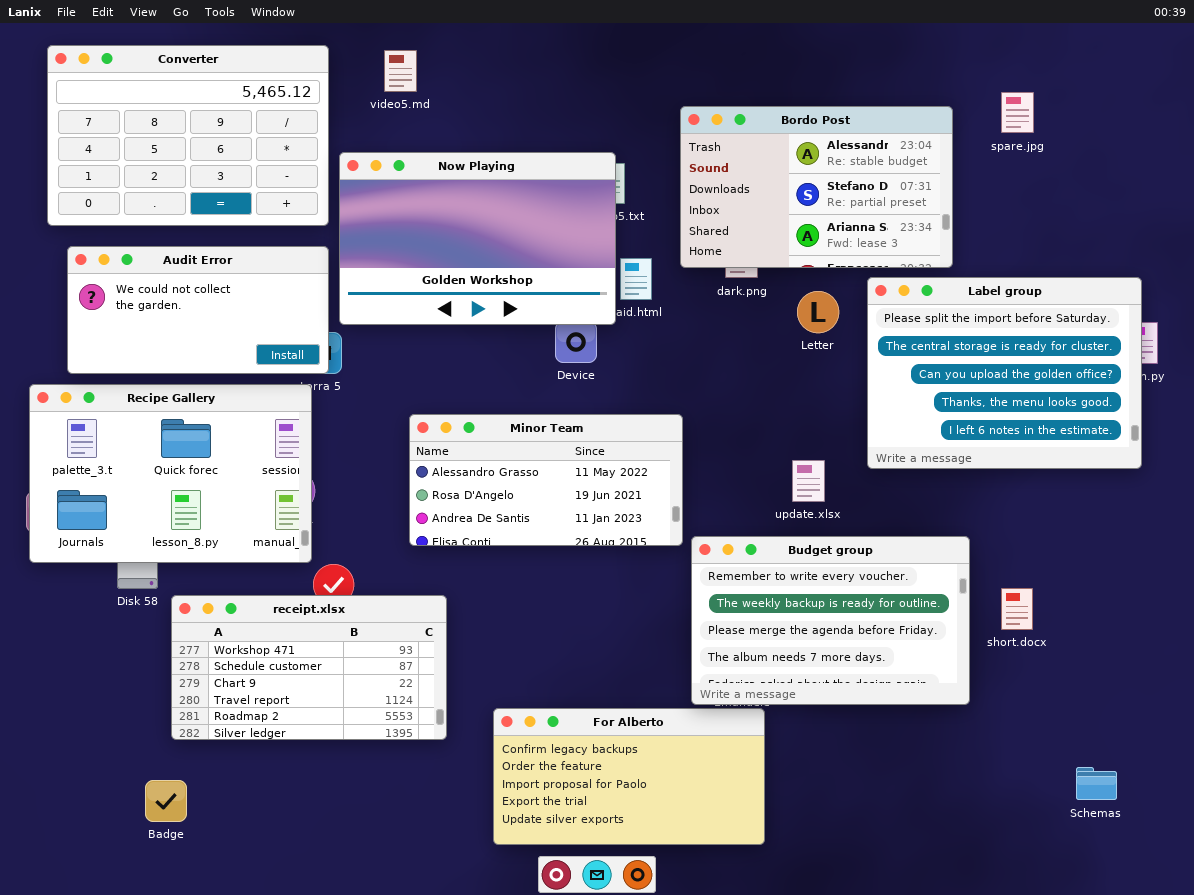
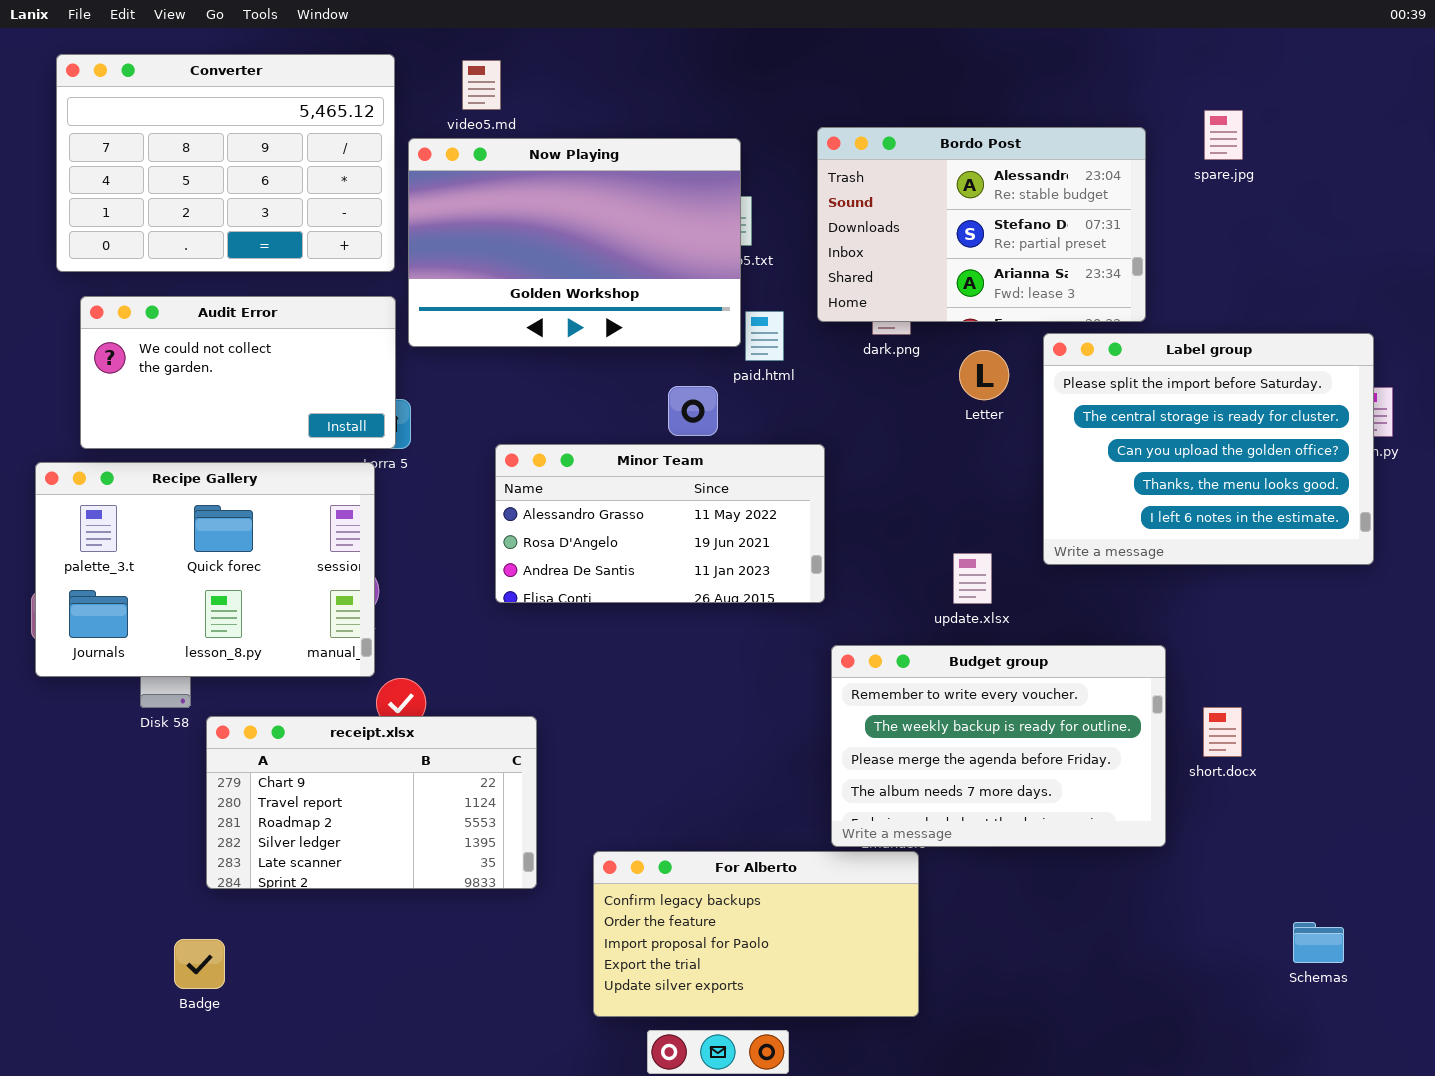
Now Playing: [339,152,616,325] -> [408,138,741,347], moved
Minor Team: [409,414,683,546] -> [495,444,825,603], moved
receipt.xlsx: [171,595,447,740] -> [206,716,537,889], scrolled down 2 rows

